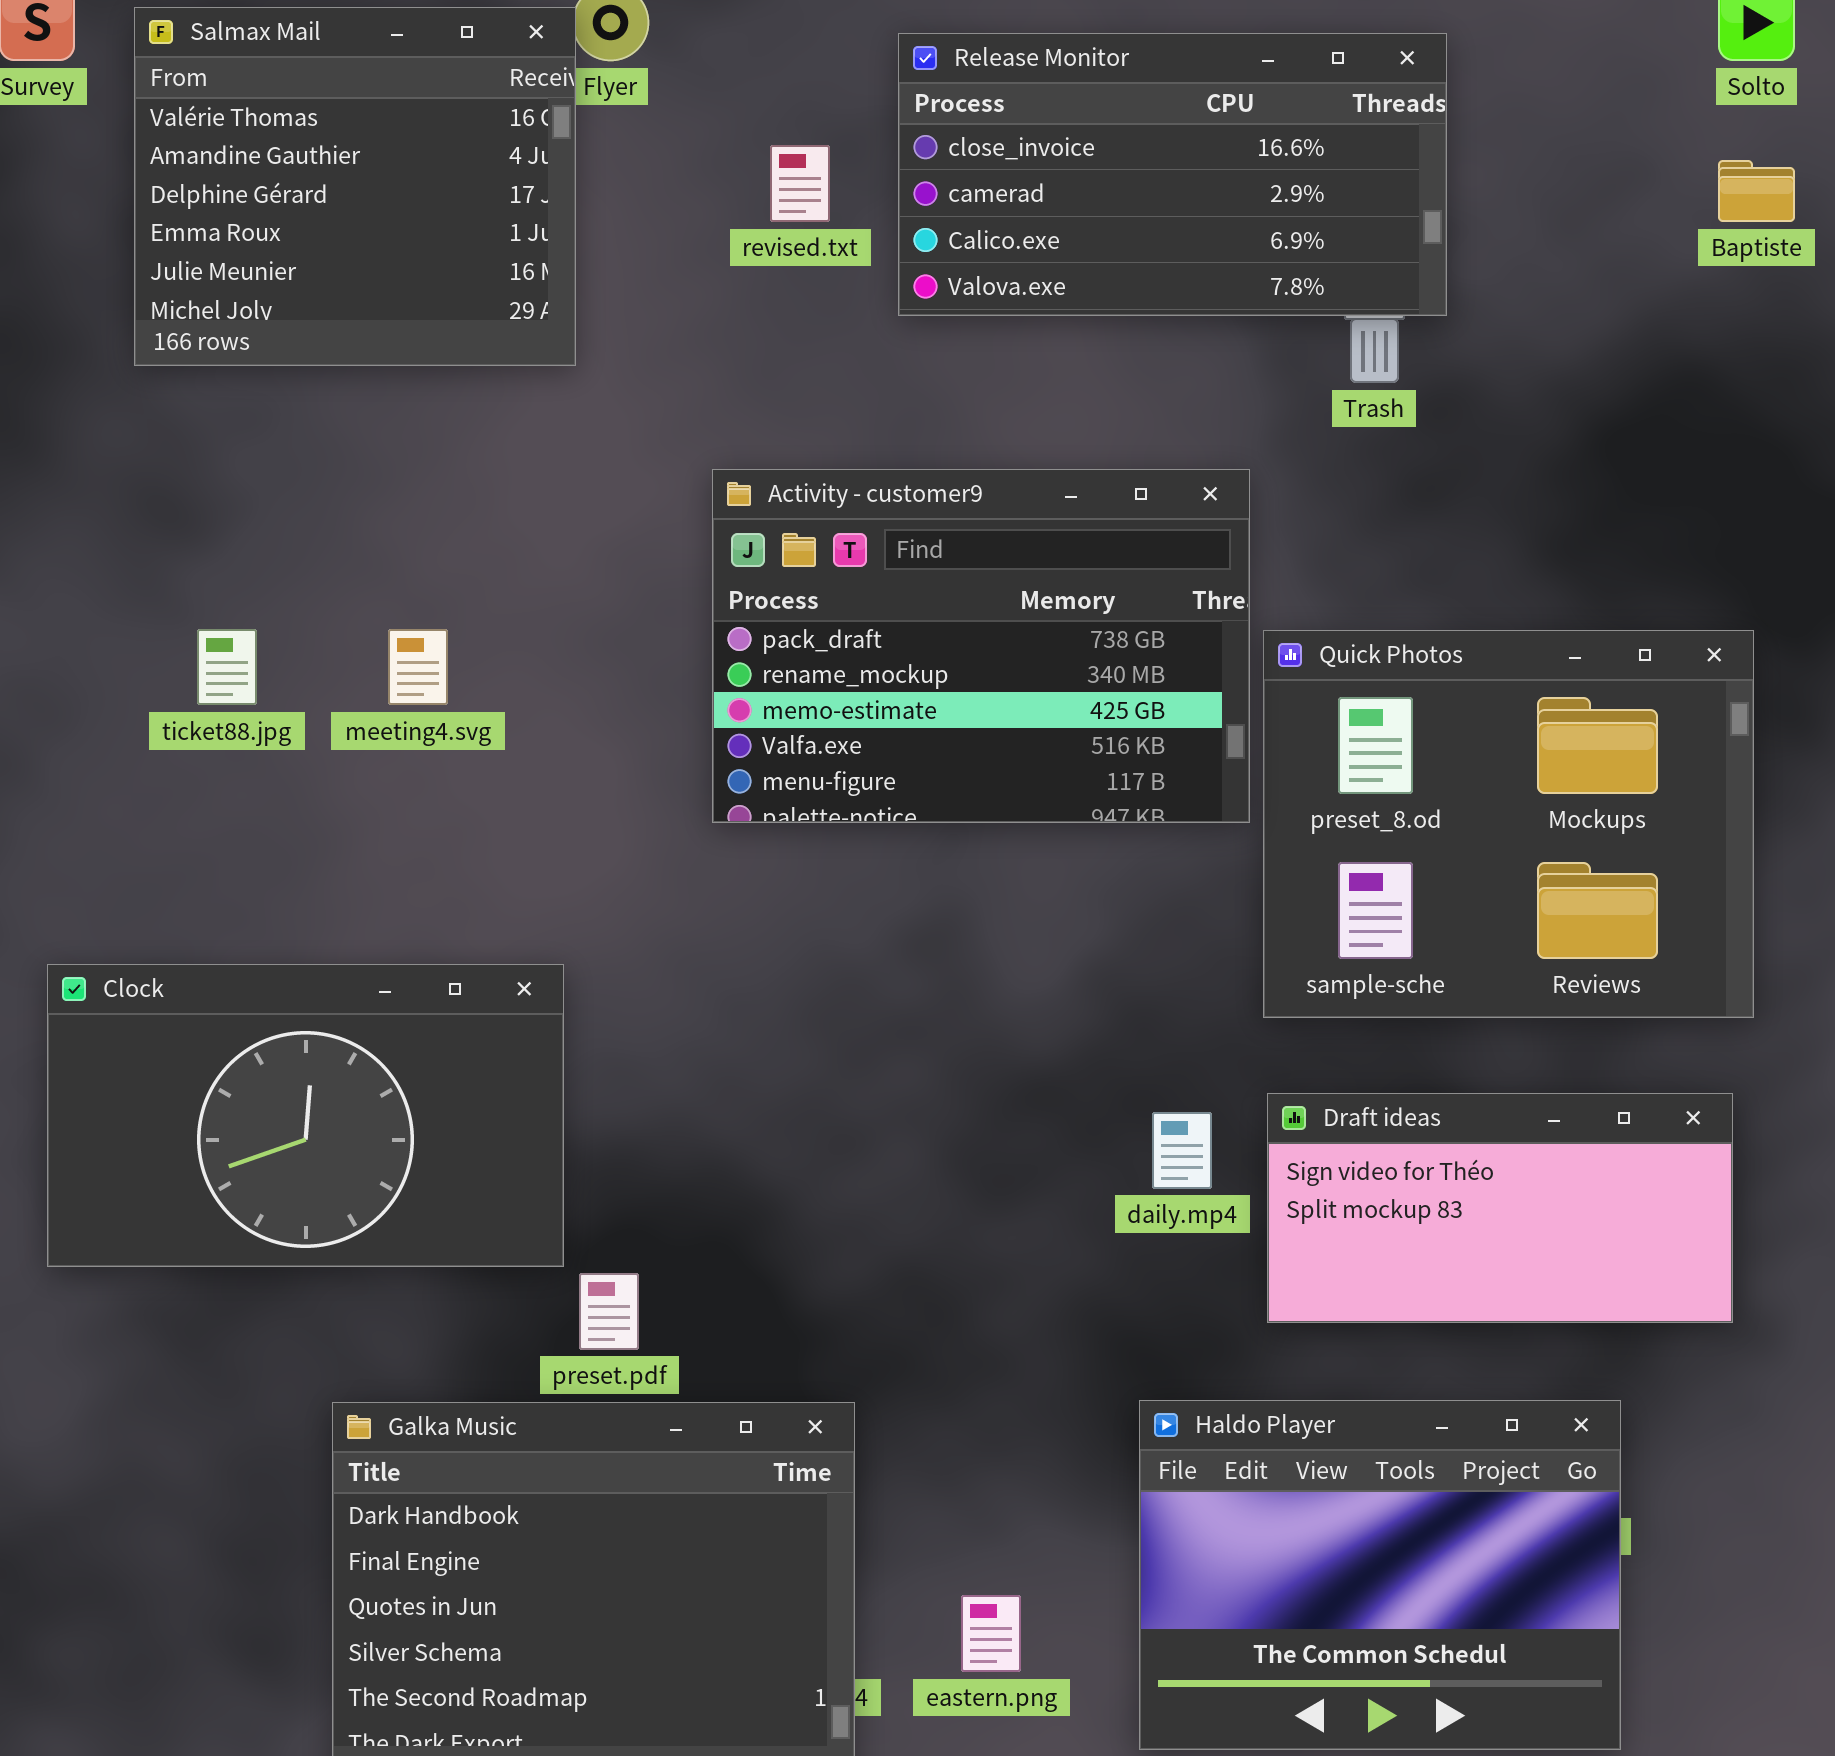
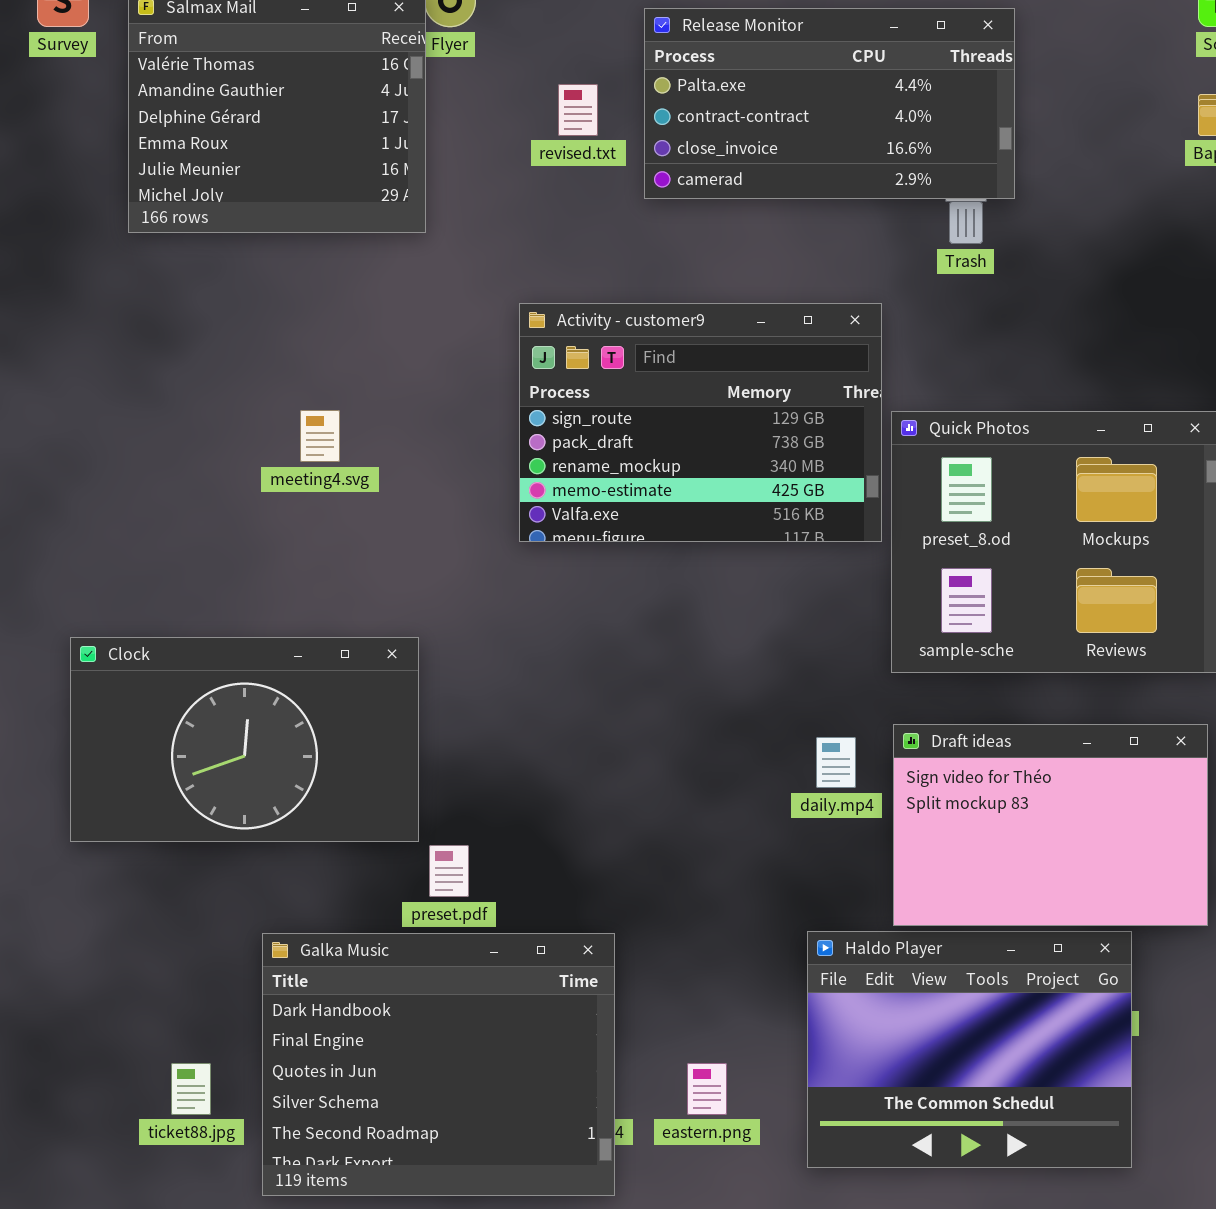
Release Monitor: [898,33,1447,316] -> [644,8,1015,199], scrolled up 2 rows
Activity - customer9: [712,469,1250,823] -> [519,303,882,542], scrolled up 1 row
ticket88.jpg: [197,629,257,705] -> [171,1063,211,1115], moved
Draft ideas: [1267,1093,1733,1323] -> [893,724,1208,926], resized

